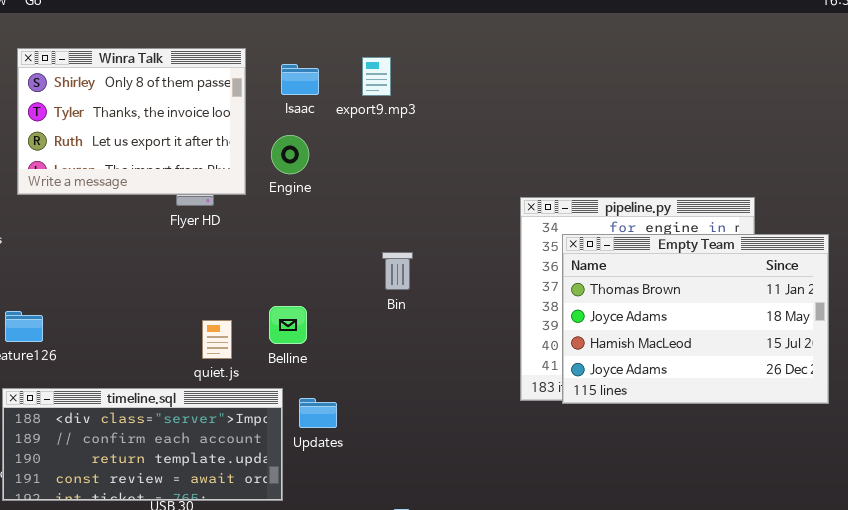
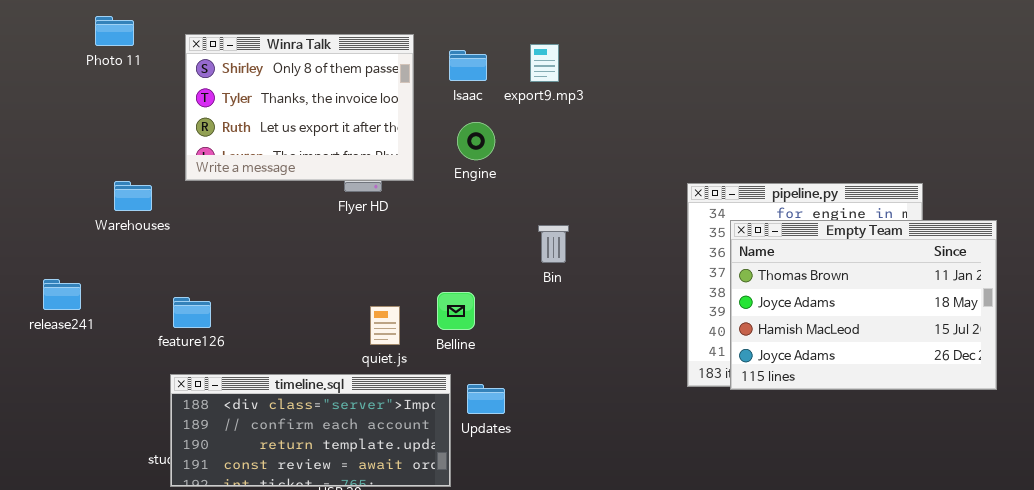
Engine: [271,135,309,174] -> [457,122,495,160], moved
Bin: [382,252,413,290] -> [538,225,569,263], moved

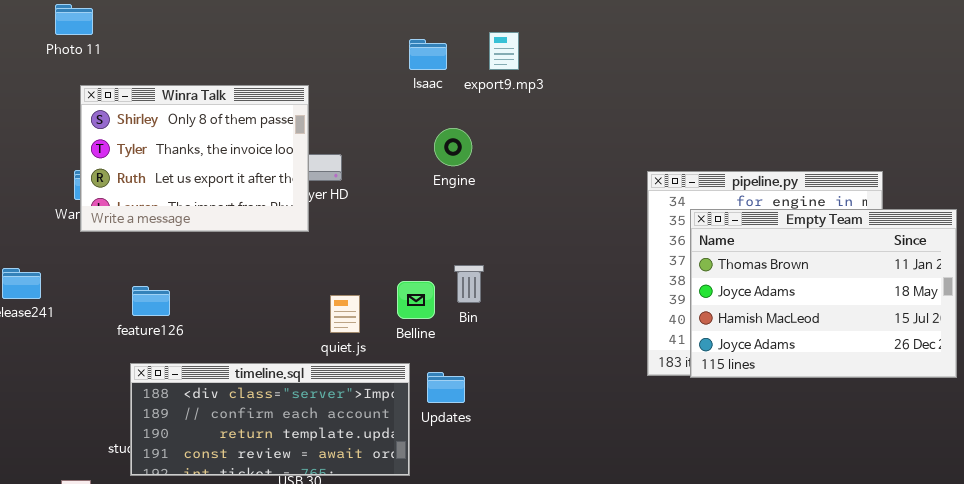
Winra Talk: [185,34,414,181] -> [80,85,309,232], moved
Engine: [457,122,495,160] -> [434,128,472,166], moved
Bin: [538,225,569,263] -> [454,265,484,303], moved

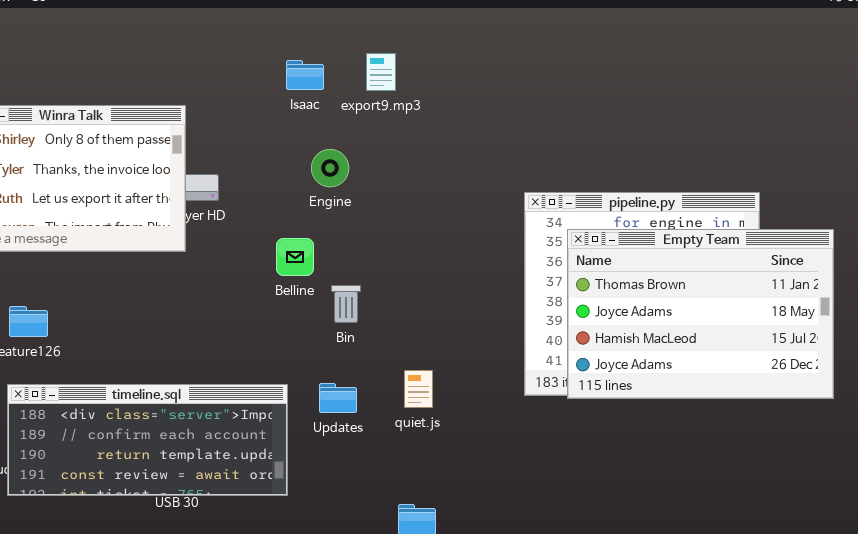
Belline: [397,281,435,319] -> [276,238,314,276], moved
quiet.js: [330,295,360,333] -> [404,370,433,408], moved
Updates: [427,372,465,403] -> [319,383,357,413], moved

